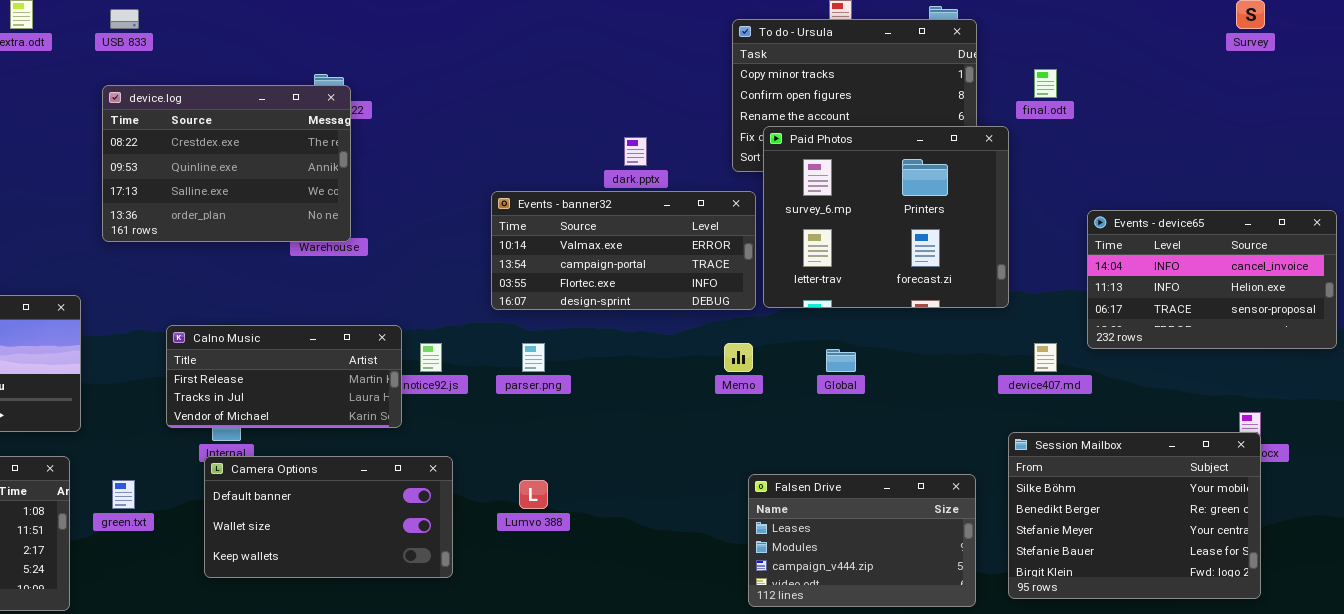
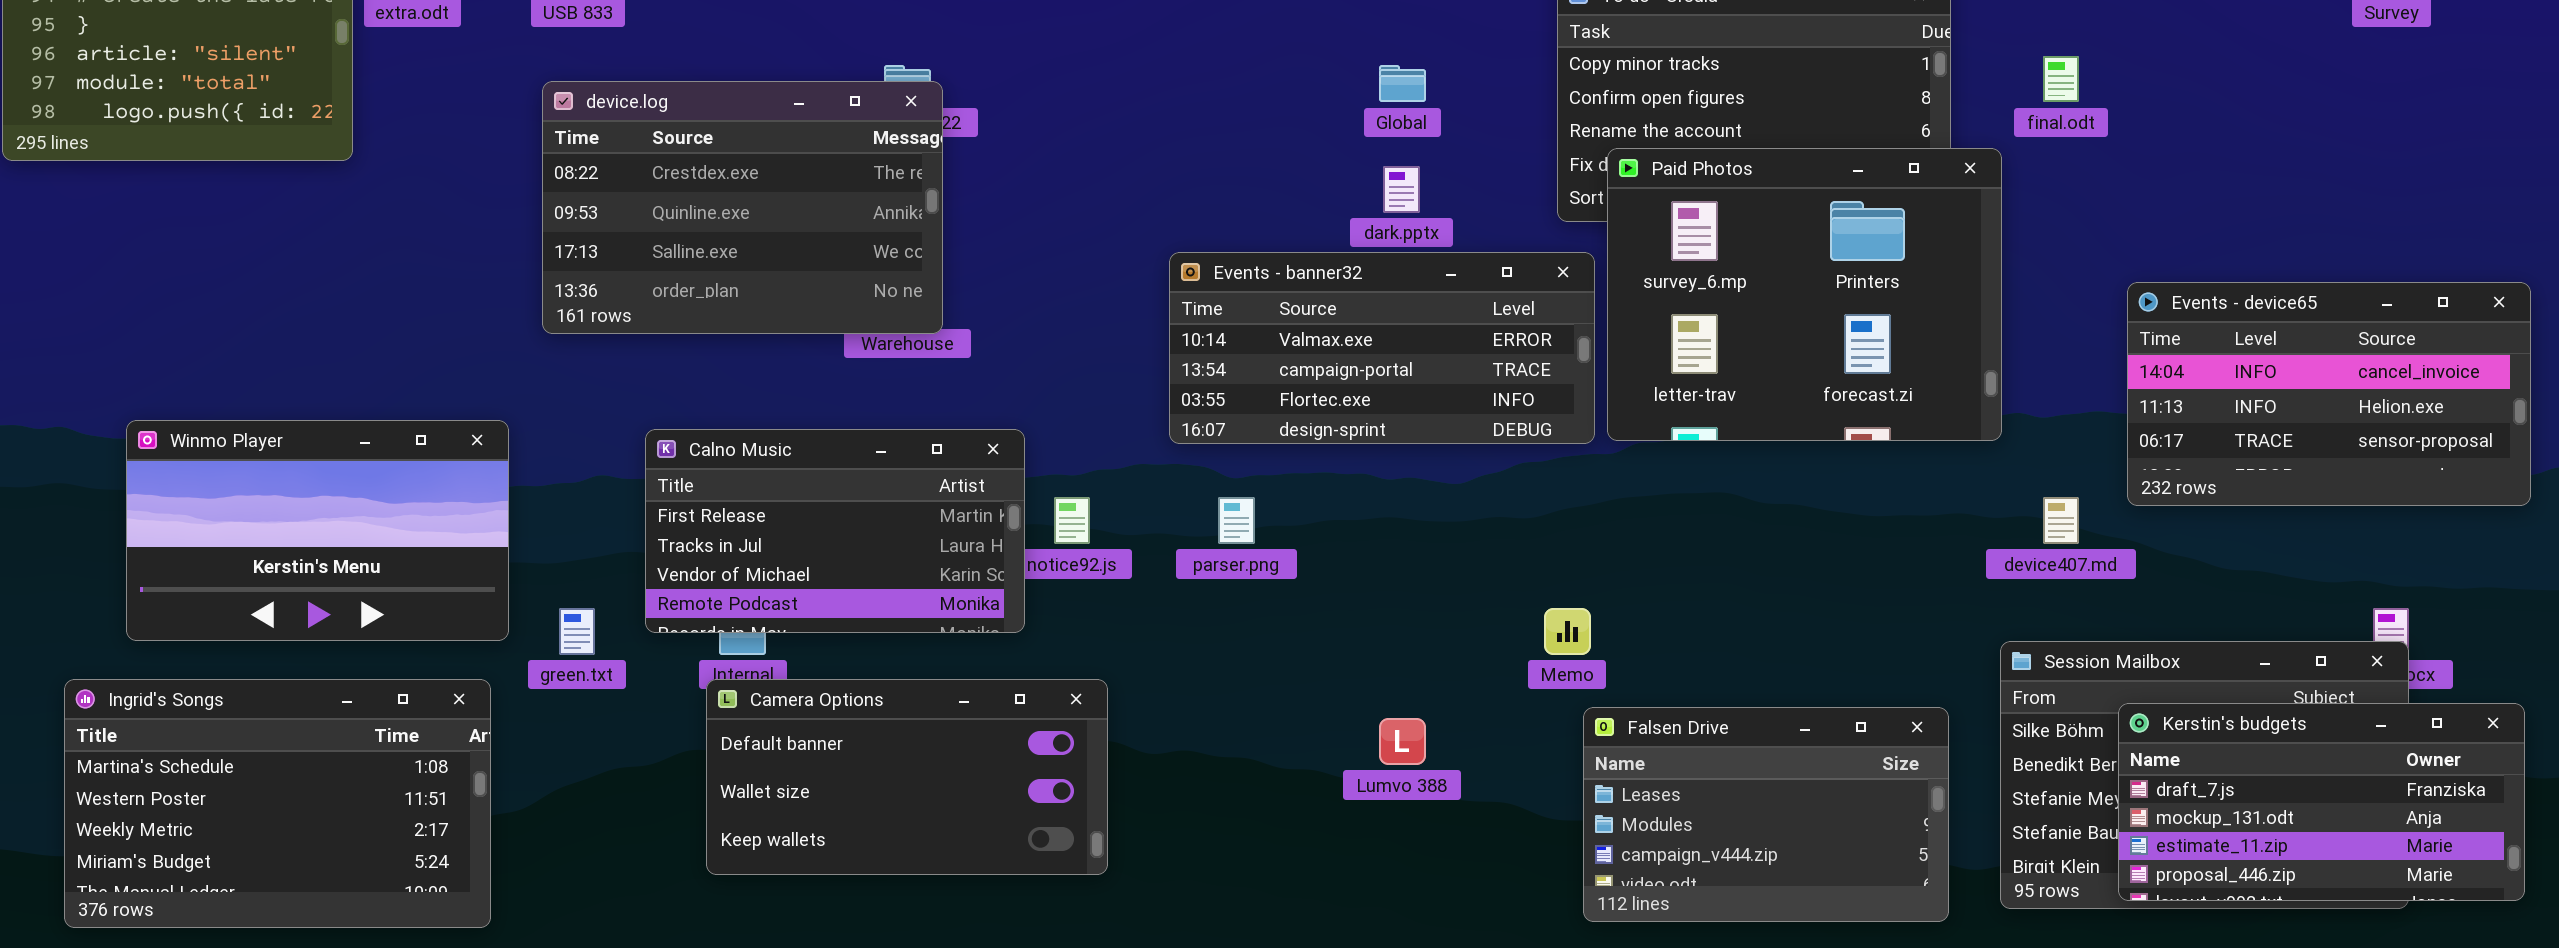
Calno Music: [166,325,402,428] -> [645,429,1025,633], resized
Memo: [724,343,753,372] -> [1544,608,1591,655], moved
Global: [826,349,856,372] -> [1379,65,1426,102], moved
Kerstin's budgets: none -> [2118,703,2525,901], opened
green.txt: [112,480,135,509] -> [559,608,595,655], moved
Lumvo 388: [519,480,548,509] -> [1379,718,1426,765], moved

